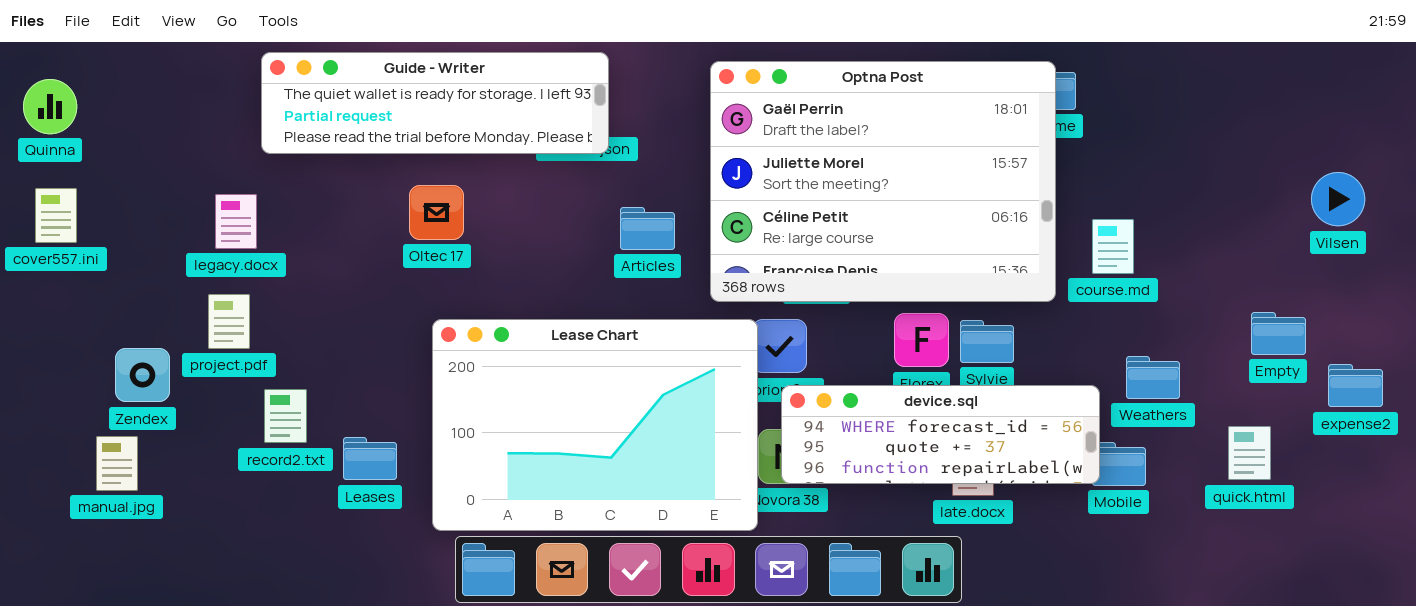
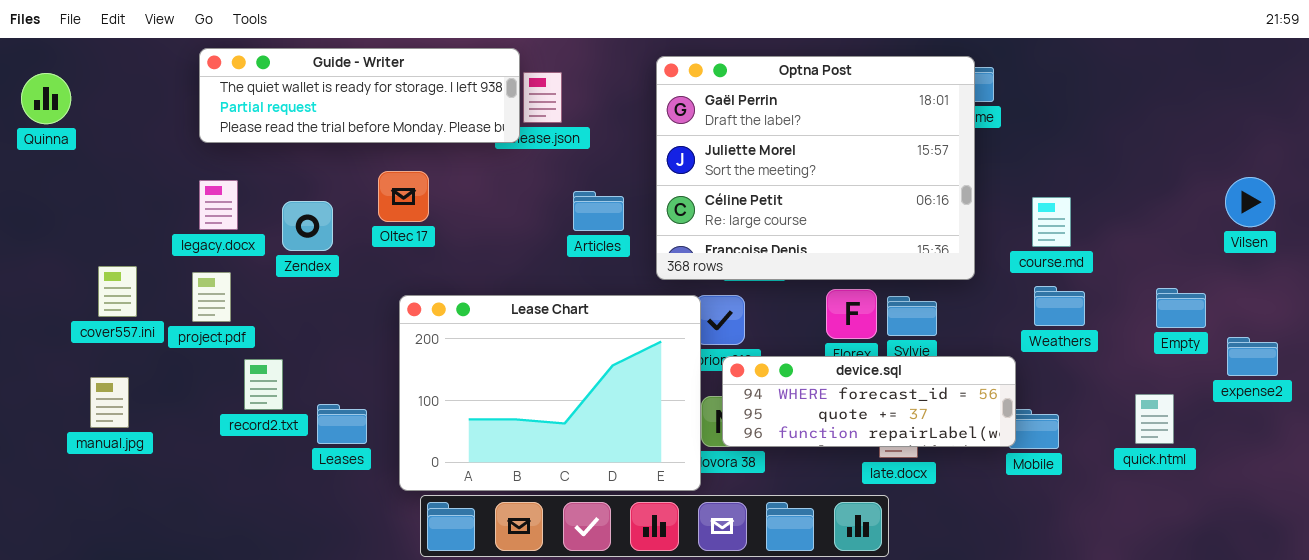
Guide - Writer: [261,52,609,154] -> [199,48,520,143], moved
Vilsen: [1311,172,1365,226] -> [1225,177,1275,227], moved
cover557.ini: [35,188,77,243] -> [98,266,137,317], moved
course.md: [1092,219,1134,274] -> [1032,197,1071,247], moved
Zendex: [115,348,170,402] -> [282,201,333,251], moved
Weathers: [1126,356,1180,399] -> [1034,286,1085,326], moved
manual.jpg: [96,436,138,491] -> [90,377,129,428], moved

